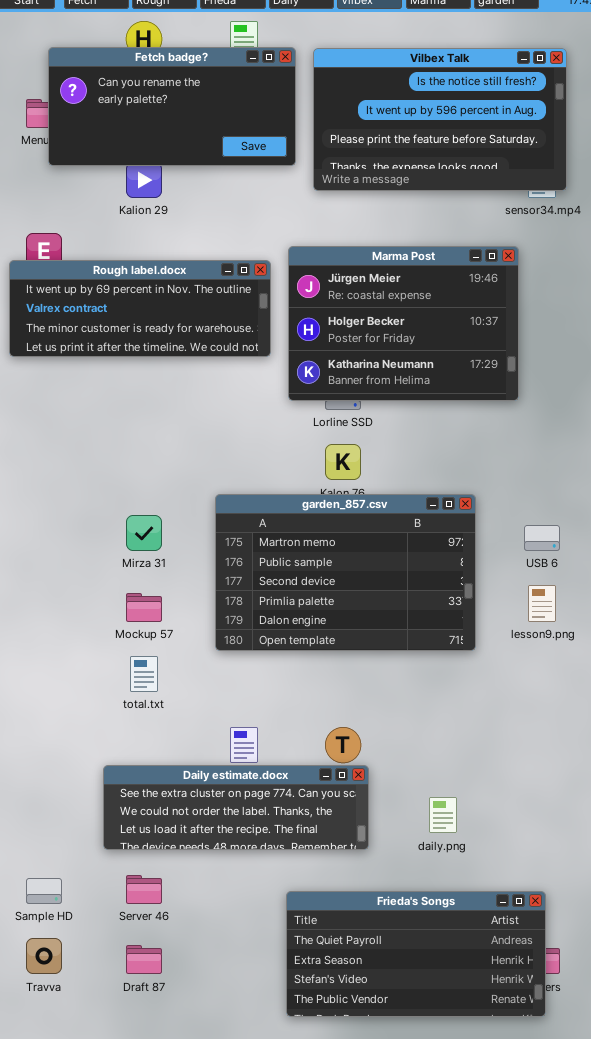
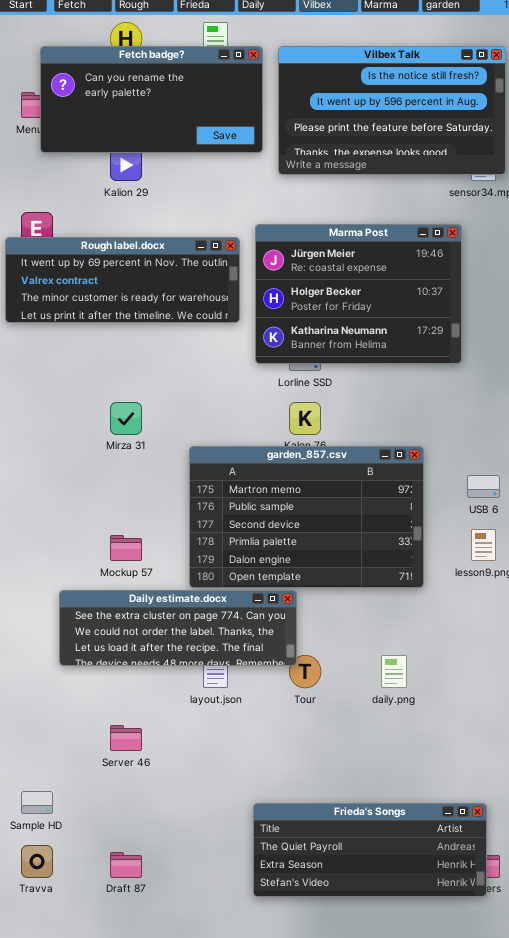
Mirza 31: [126,515,162,551] -> [110,402,142,435], moved
Daily estimate.docx: [103,765,369,850] -> [59,590,297,666], moved
daily.png: [429,797,457,833] -> [381,655,407,688], moved
Server 46: [126,875,162,904] -> [110,725,142,751], moved
Frieda's Songs: [286,891,546,1017] -> [253,803,487,897], resized

